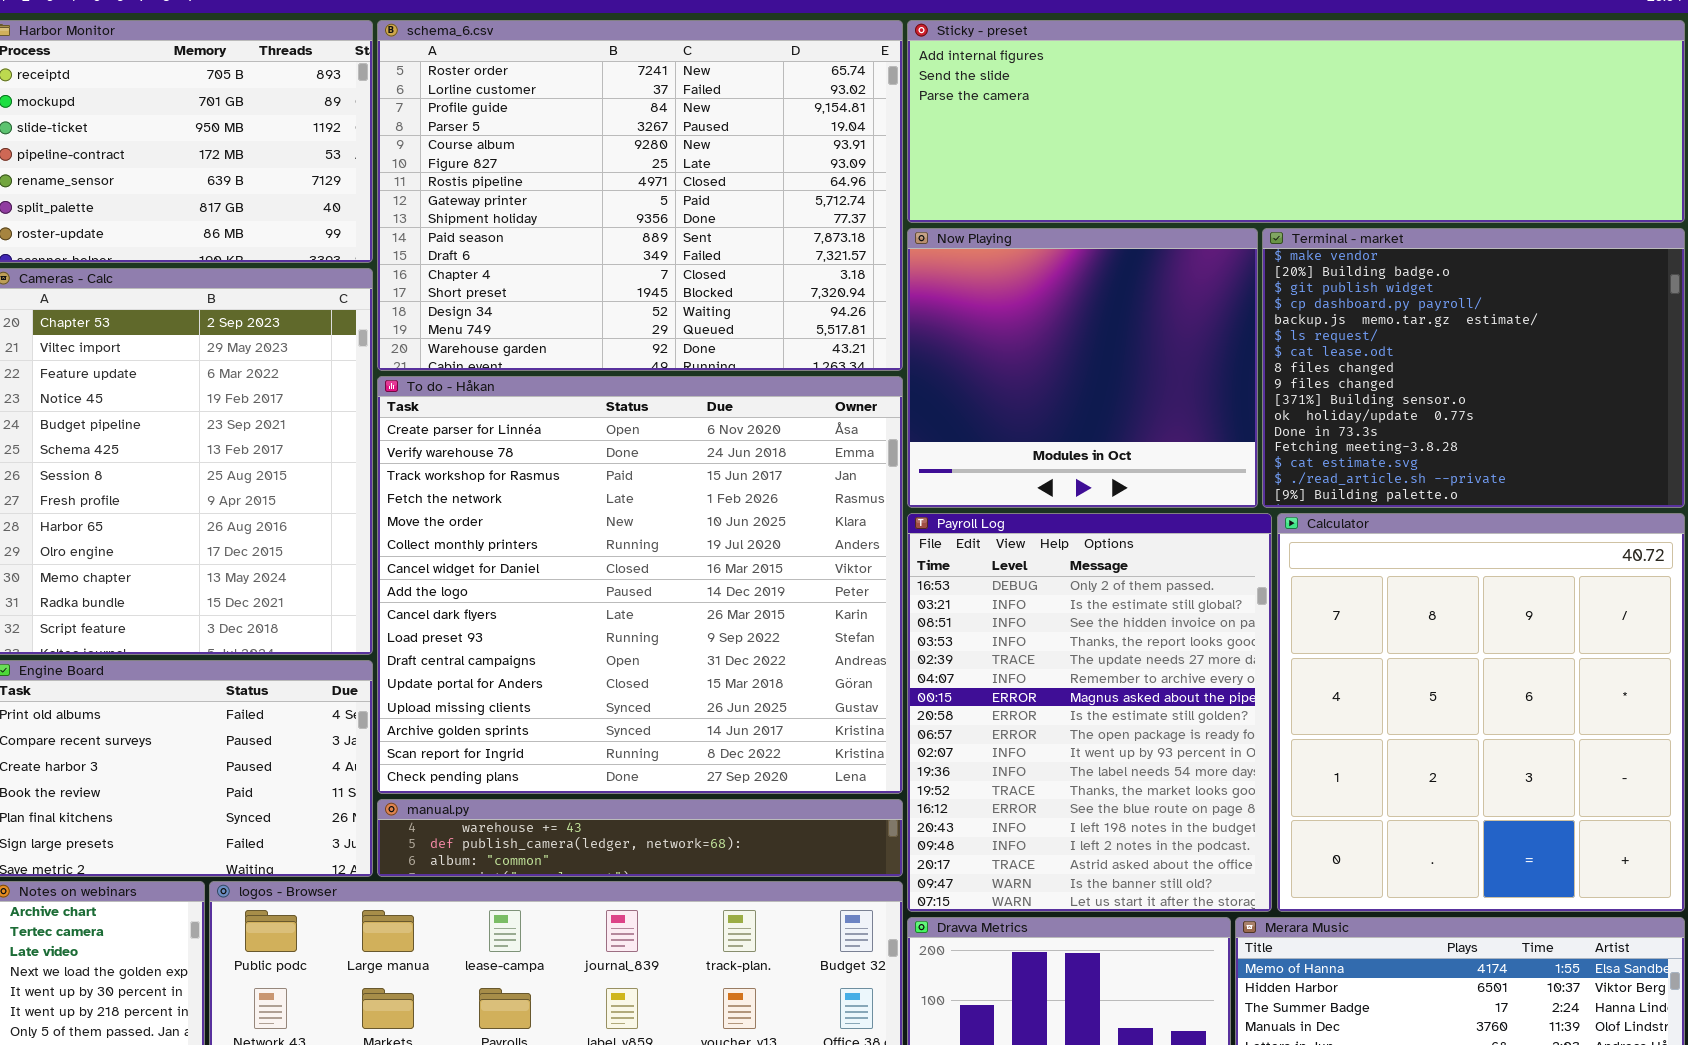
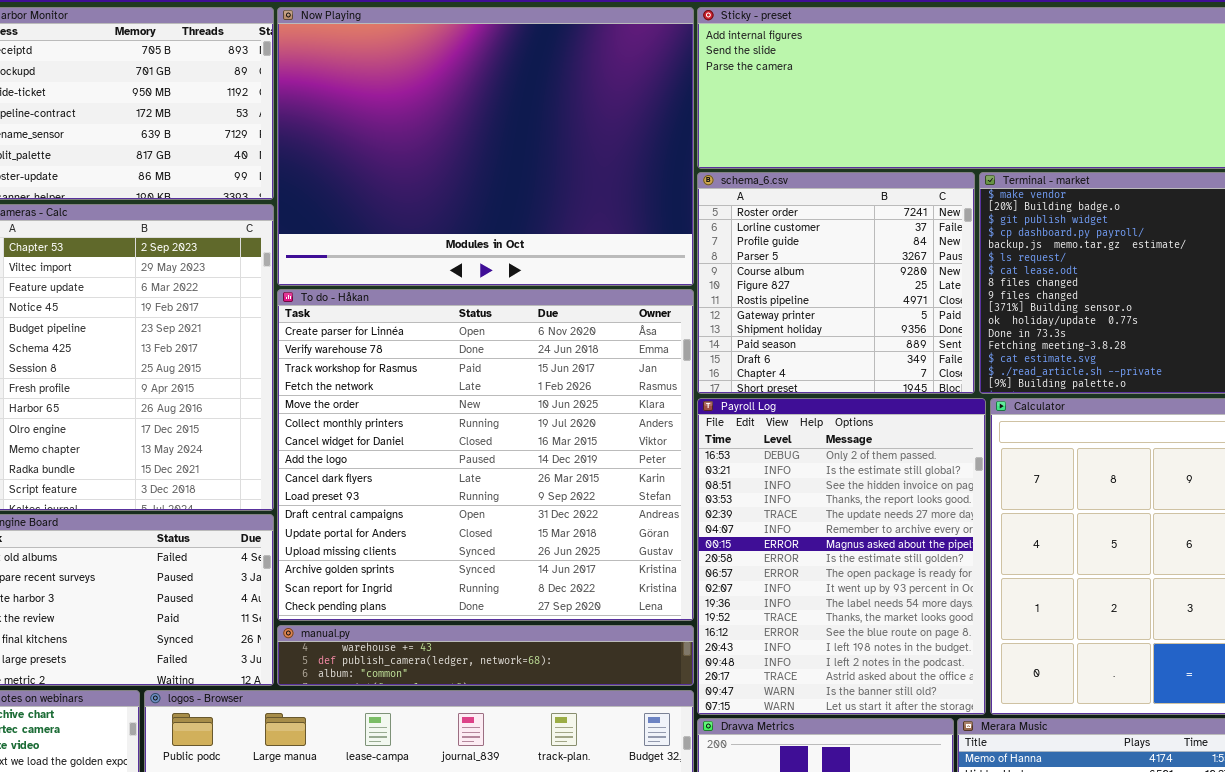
schema_6.csv: [377,20,903,371] -> [697,172,975,394], moved, resized
Now Playing: [907,228,1258,508] -> [277,7,694,286], moved, resized

